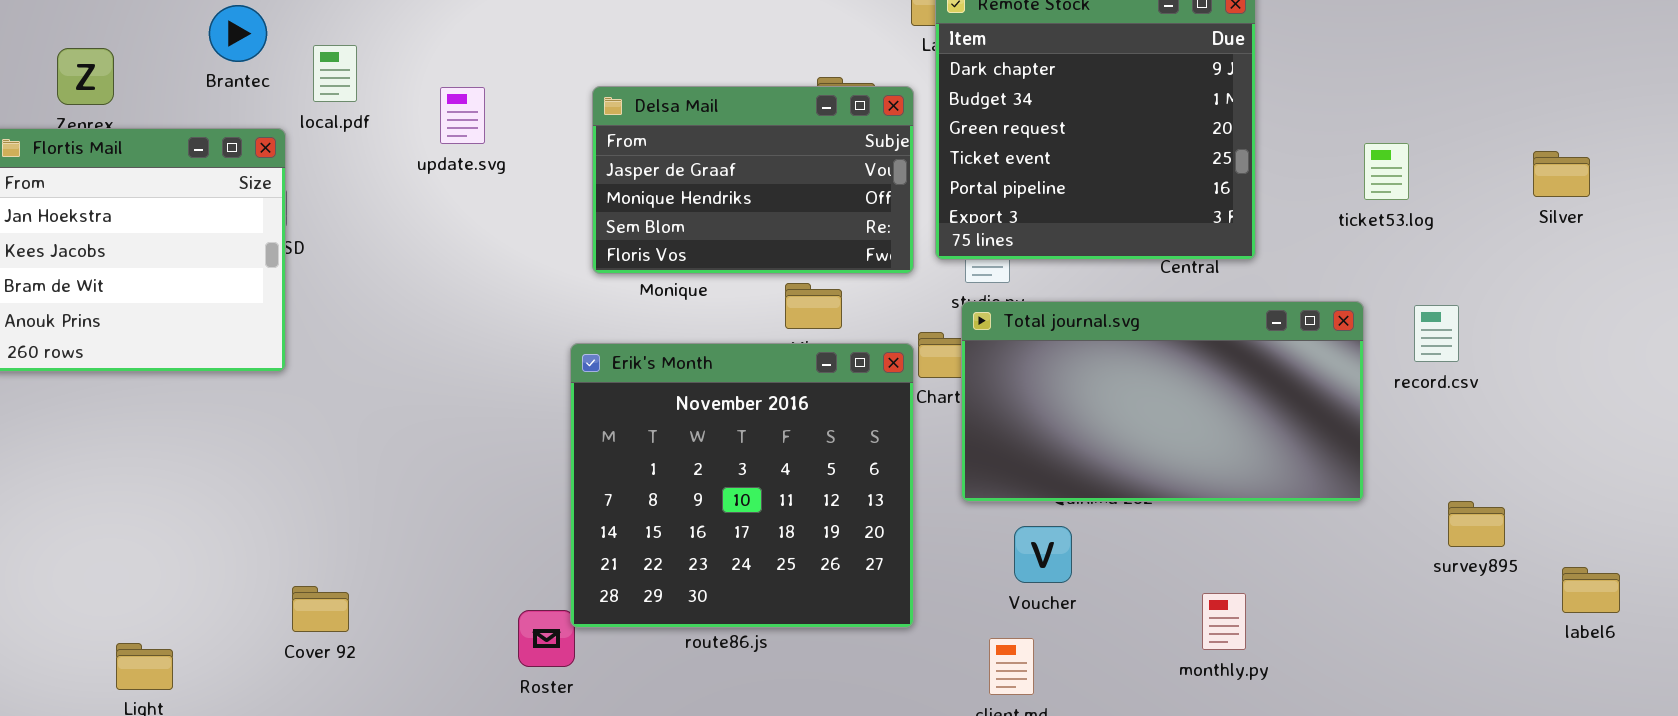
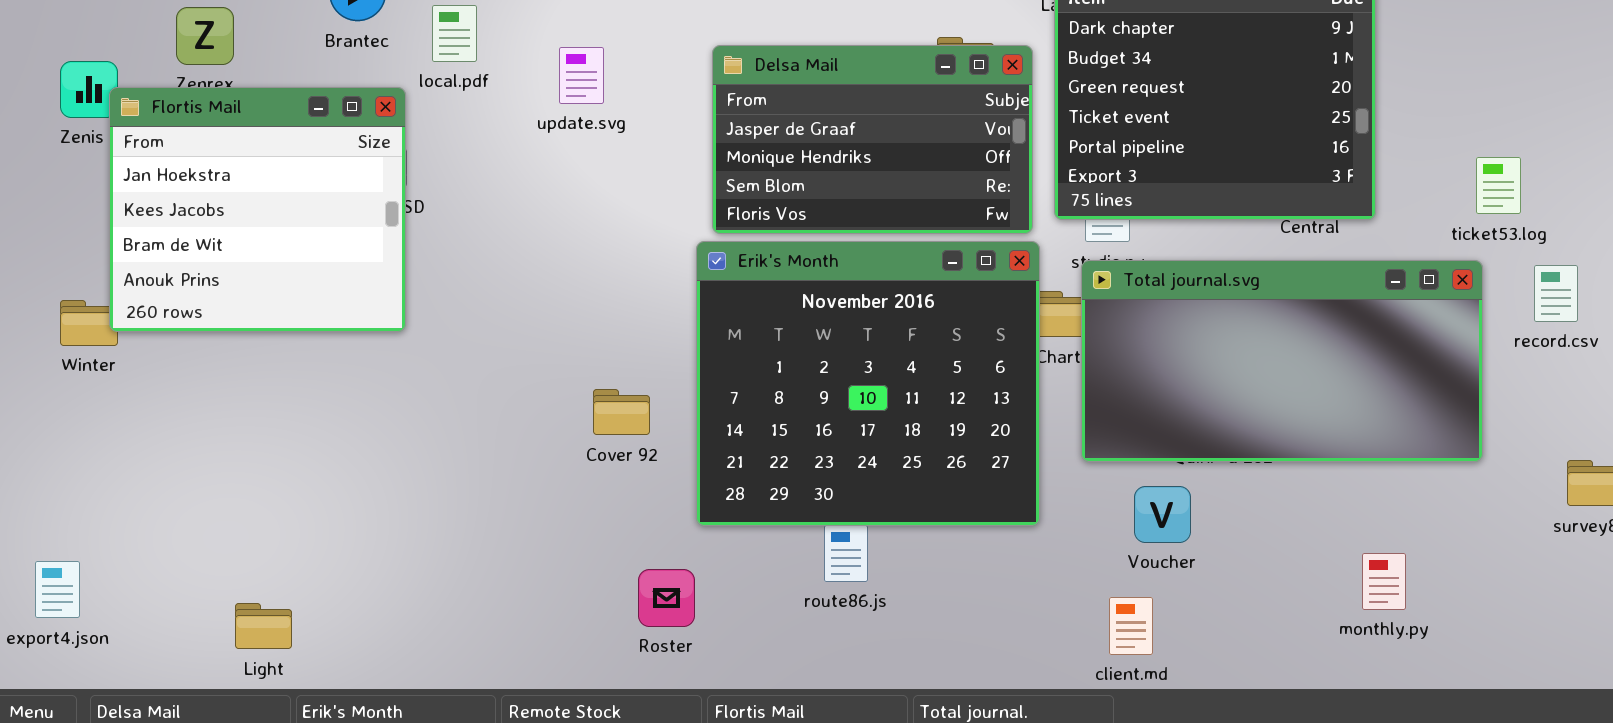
ticket53.log: [1364,143,1409,200] -> [1476,157,1521,214], moved
Erik's Month: [570,343,914,628] -> [696,241,1040,526], moved
Cover 92: [292,586,349,632] -> [593,389,650,435], moved
monthly.py: [1202,593,1246,650] -> [1362,553,1406,610], moved

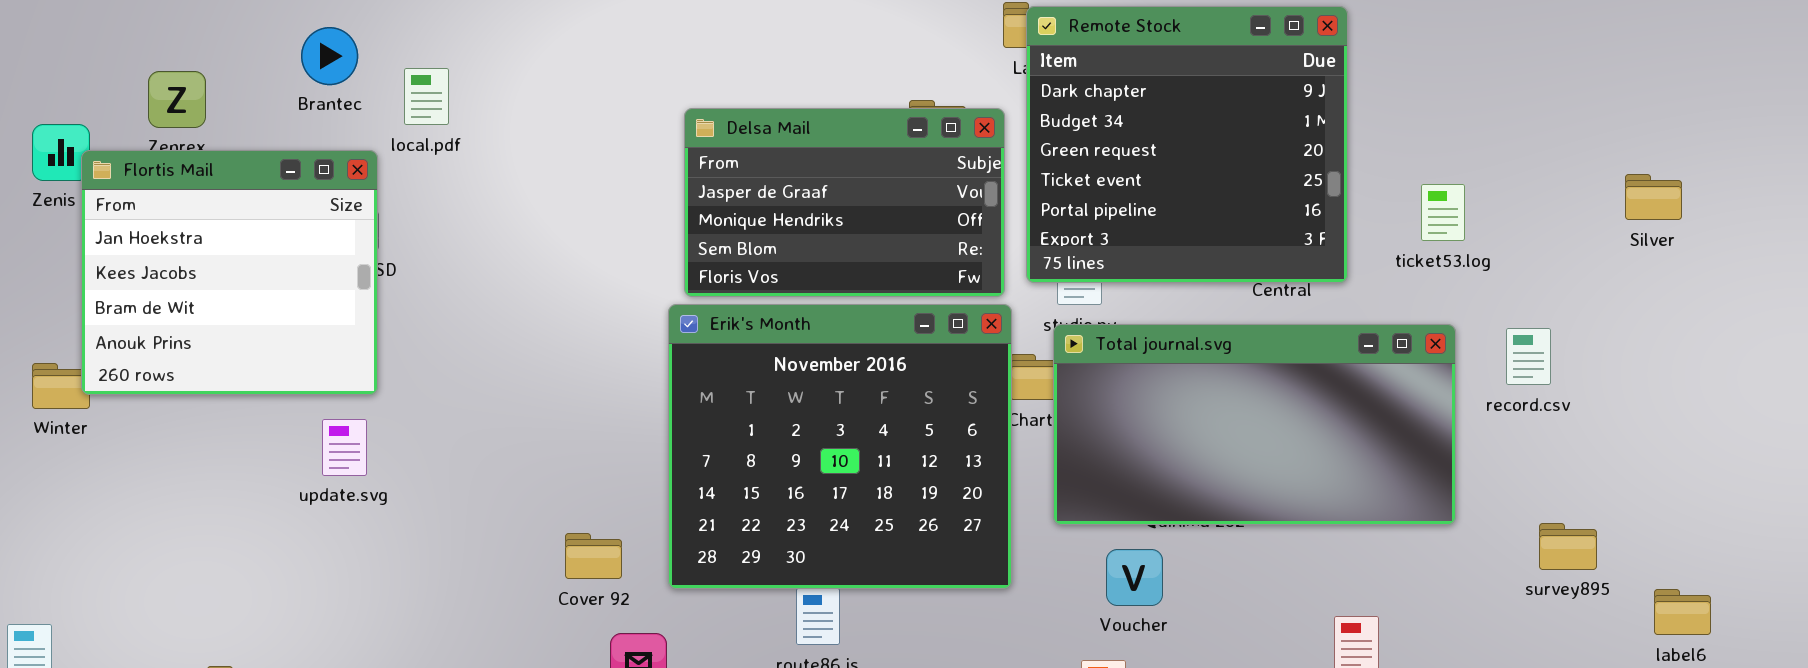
update.svg: [559,47,604,104] -> [322,419,367,476], moved
ticket53.log: [1476,157,1521,214] -> [1421,184,1465,241], moved
Cover 92: [593,389,650,435] -> [565,533,622,579], moved

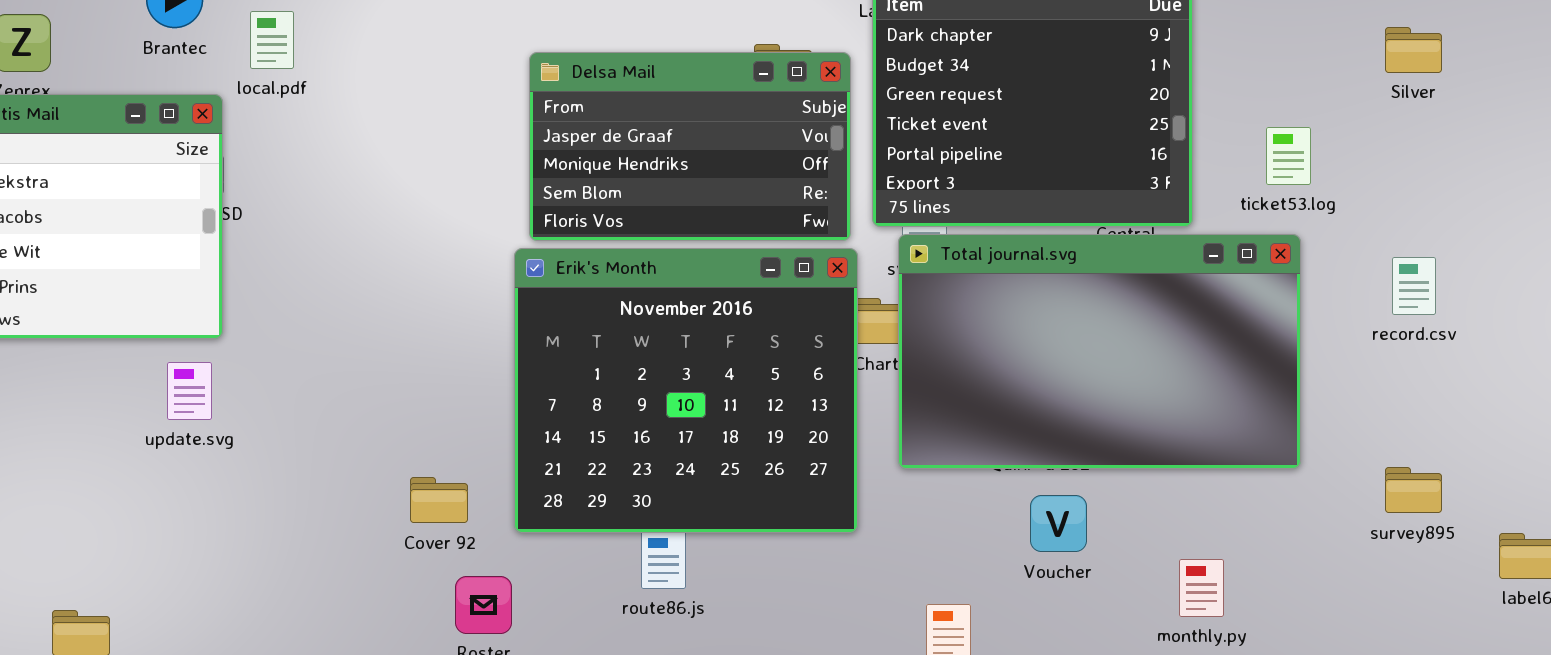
Silver: [1625,174,1682,220] -> [1385,27,1442,73], moved
Total journal.svg: [1053,324,1456,525] -> [898,234,1301,469], resized
record.csv: [1506,328,1551,385] -> [1392,257,1436,315], moved
Voucher: [1106,549,1163,606] -> [1030,495,1087,552], moved

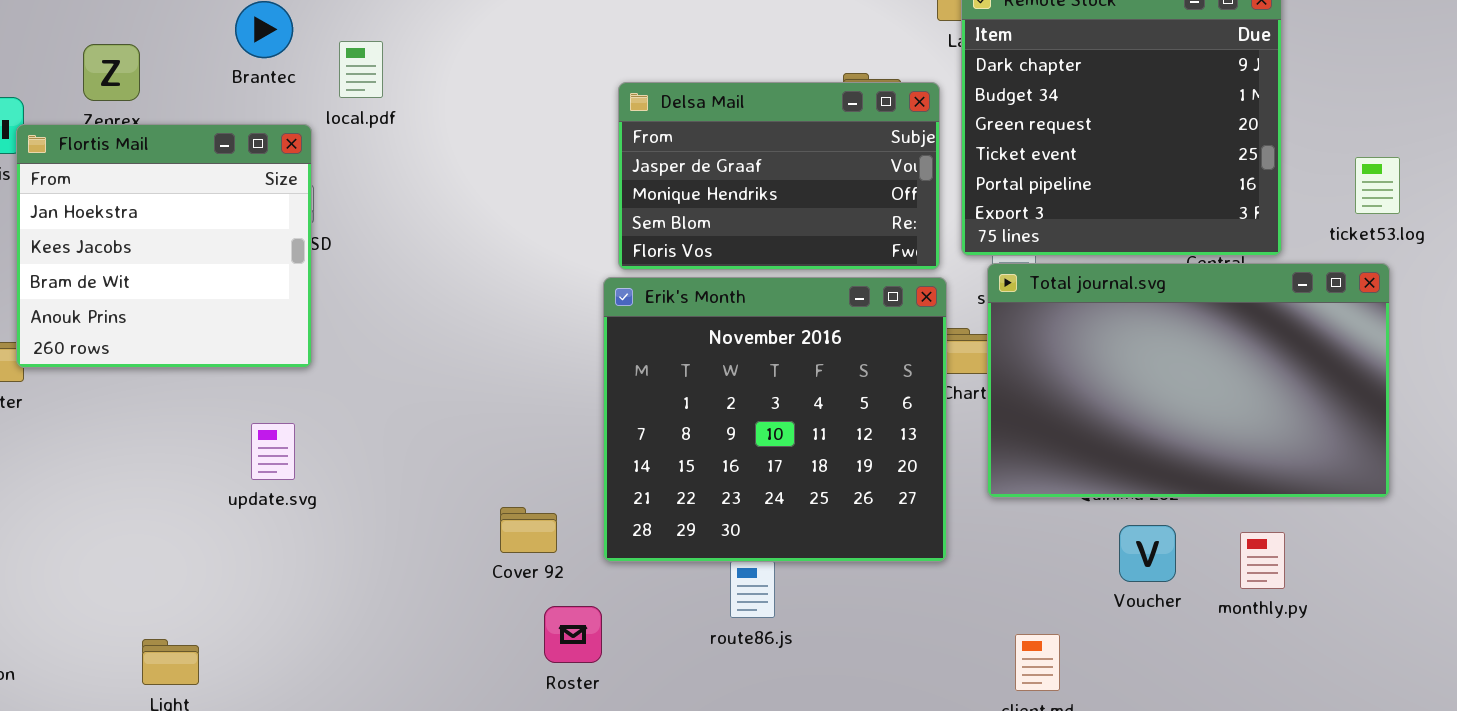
update.svg: [167,362,212,420] -> [251,423,295,480], moved
monthly.py: [1179,559,1224,617] -> [1240,532,1285,589], moved

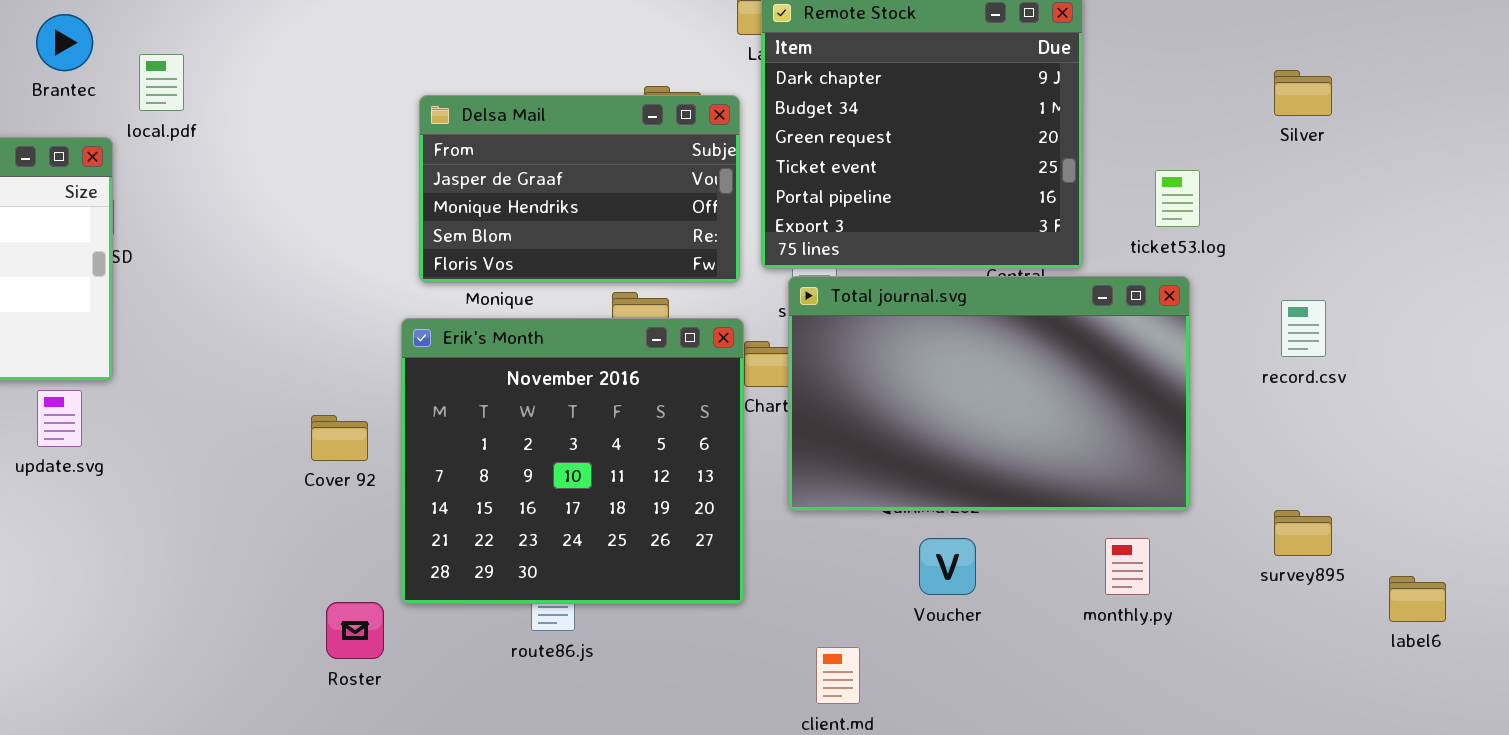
Erik's Month: [603,277,947,562] -> [401,318,744,604], moved
update.svg: [251,423,295,480] -> [37,390,82,447], moved
Cover 92: [500,507,557,553] -> [311,415,368,461], moved
monthly.py: [1240,532,1285,589] -> [1105,538,1150,595], moved
Roster: [544,606,602,663] -> [326,602,384,659], moved

